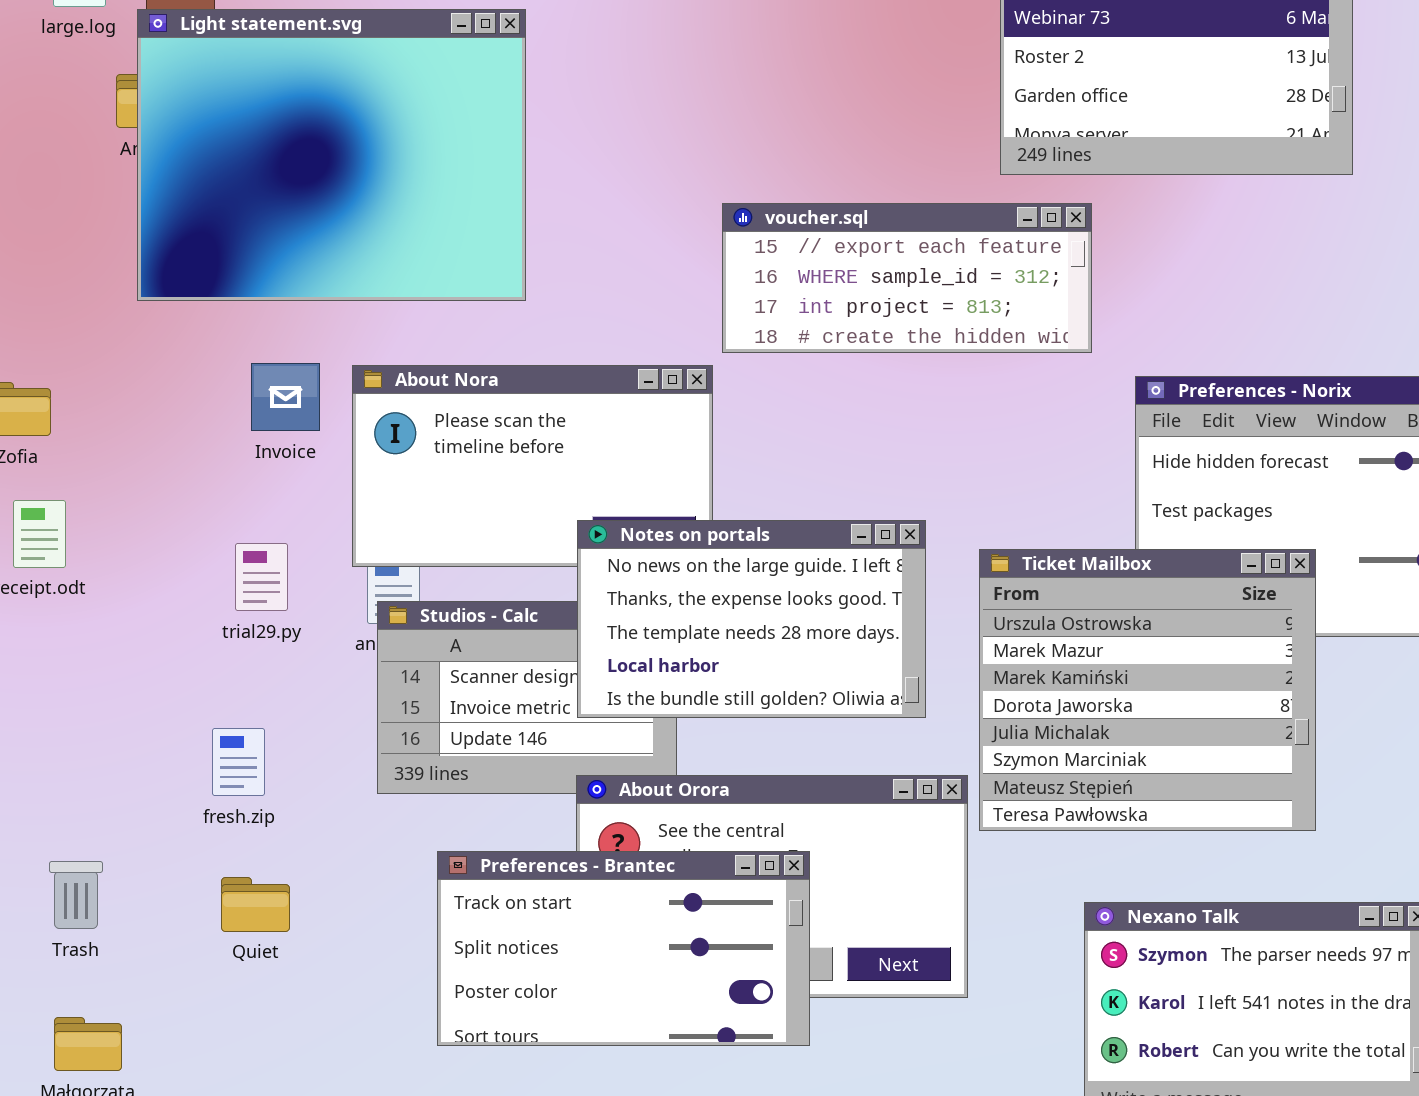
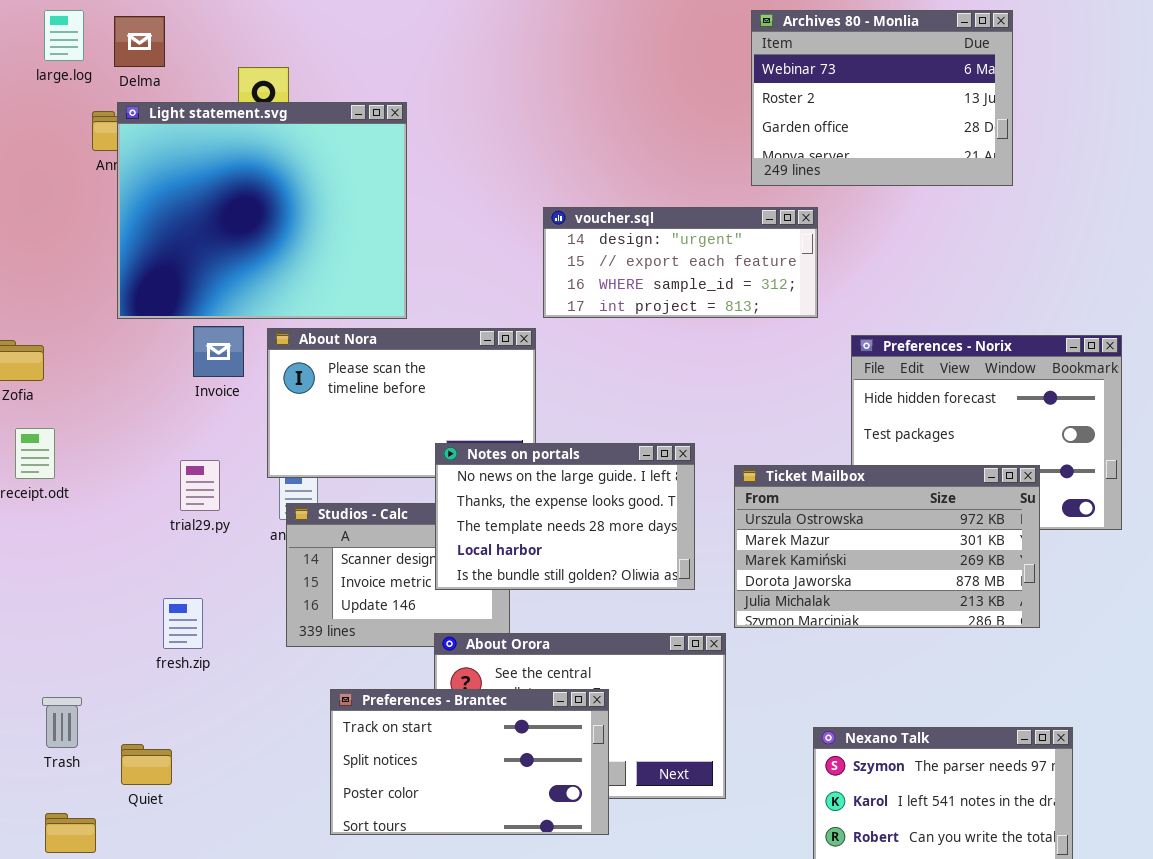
Light statement.svg: [137,9,526,301] -> [117,102,407,319], moved
voucher.sql: [722,203,1092,353] -> [543,207,818,318], scrolled up 1 row
Ticket Mailbox: [979,549,1316,831] -> [734,465,1040,628], resized
Quiet: [221,877,290,932] -> [121,744,172,785], moved

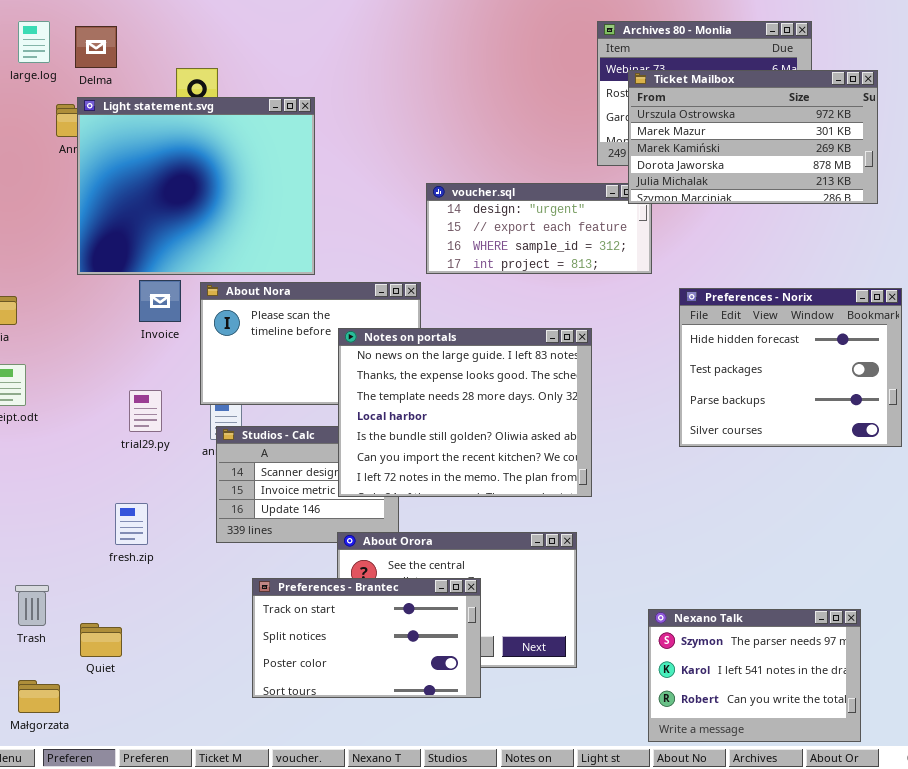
Notes on portals: [435,443,695,590] -> [338,328,592,497], resized
Ticket Mailbox: [734,465,1040,628] -> [628,70,878,204], moved

